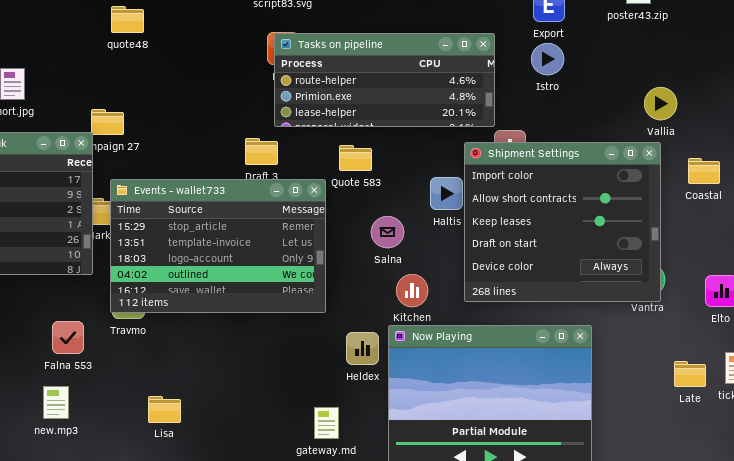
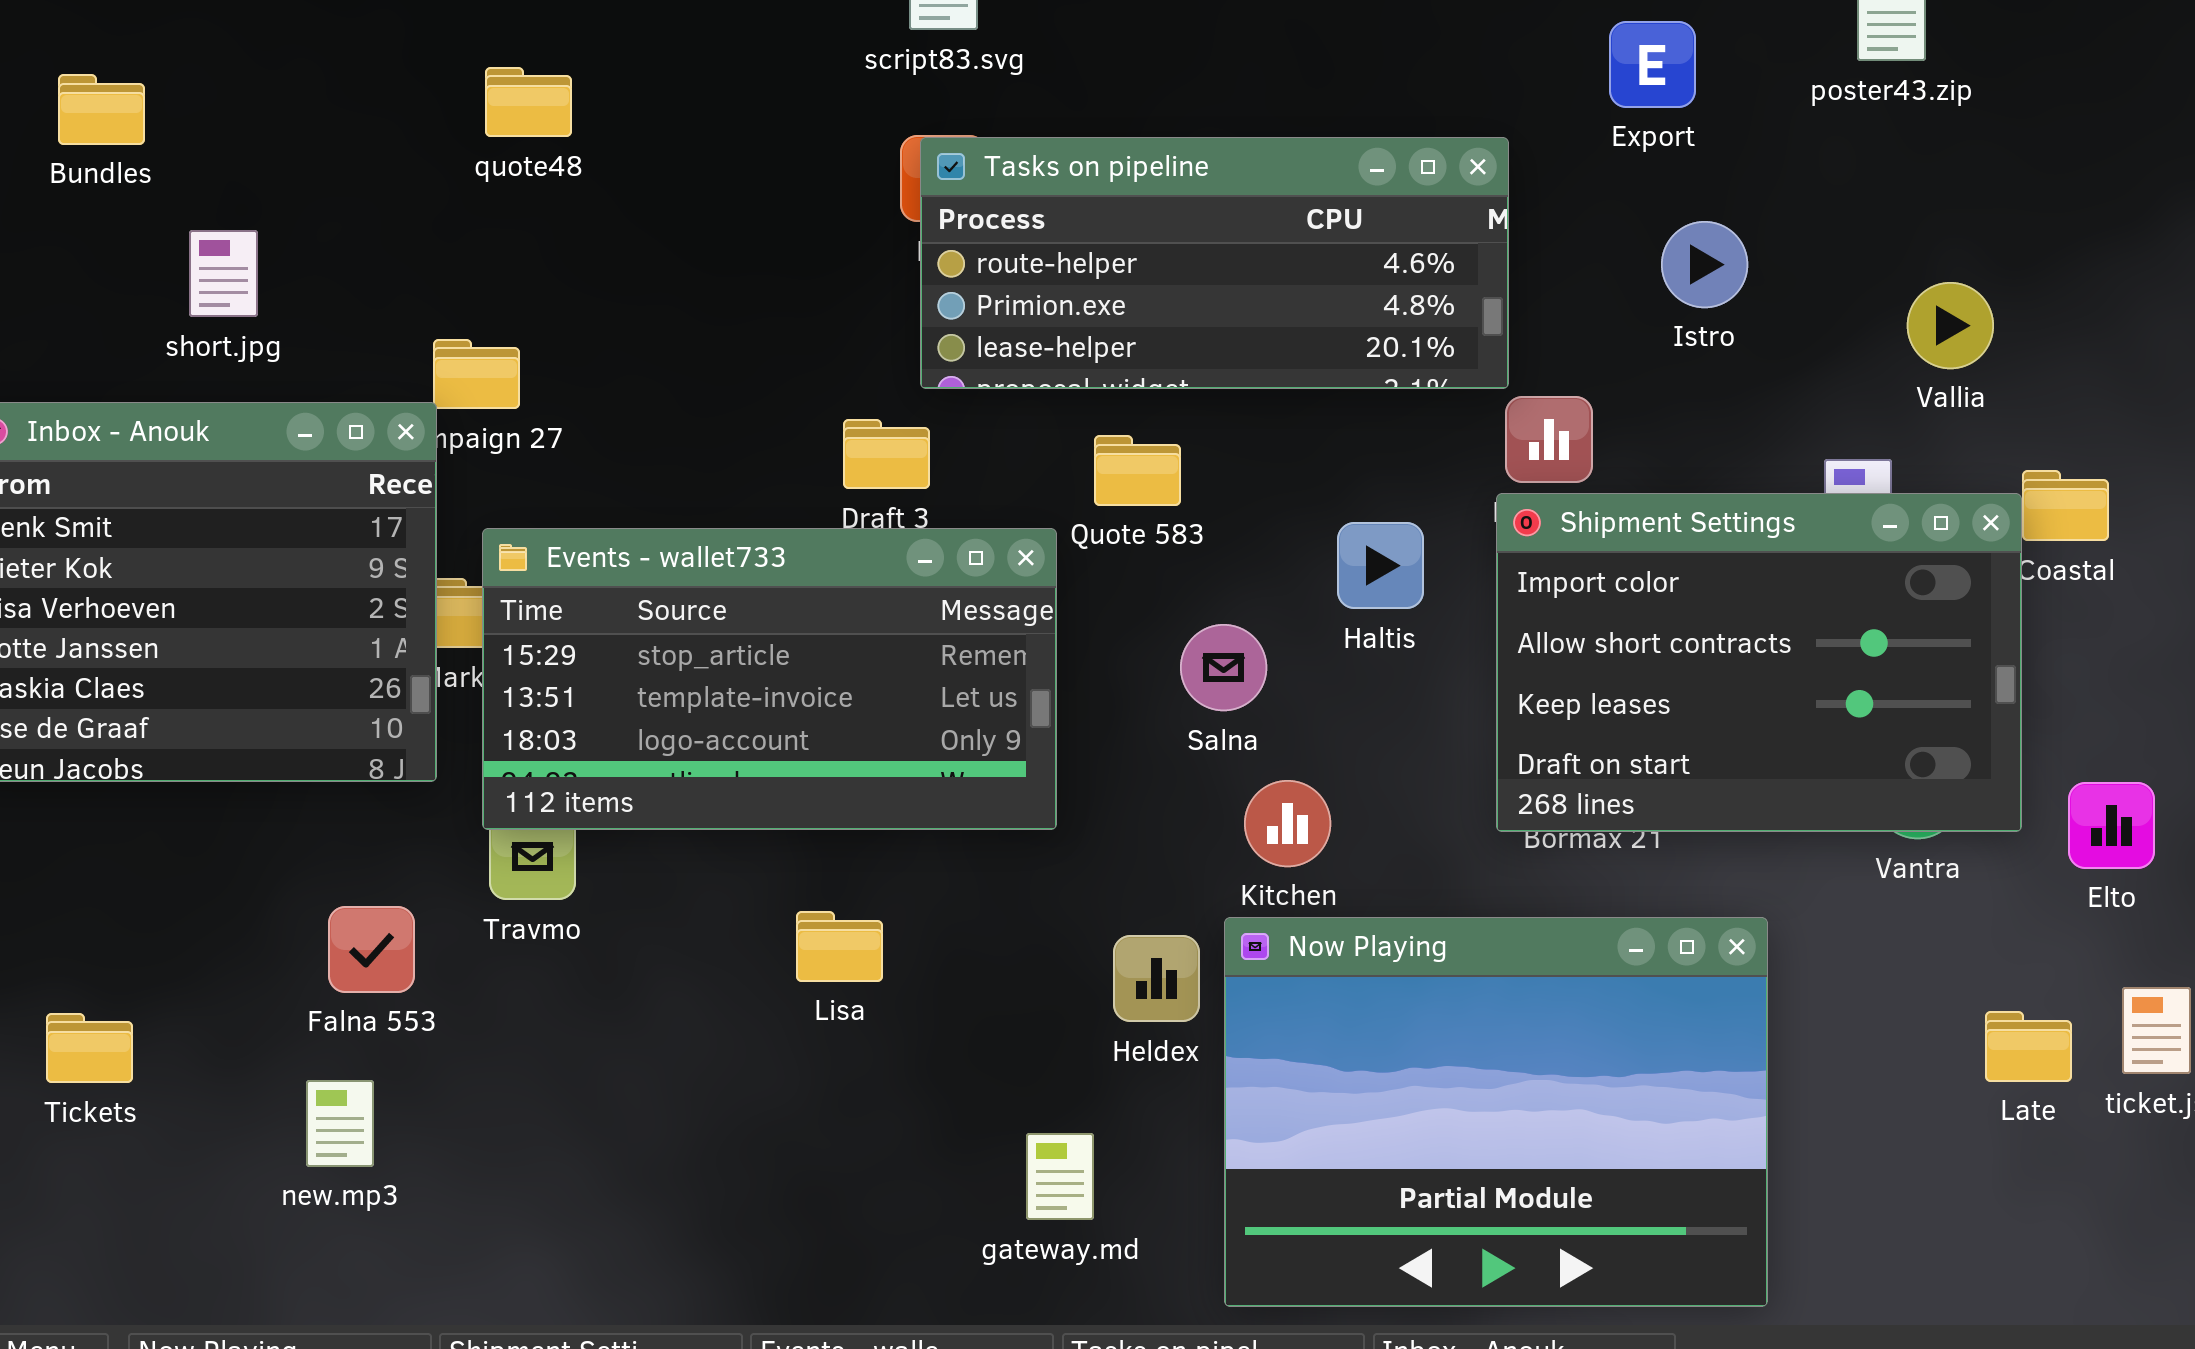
Istro: [531,43,564,75] -> [1661,221,1748,308], moved
Shipment Settings: [464,142,661,302] -> [1496,493,2022,832], moved, resized
Events - wallet733: [110,179,326,313] -> [482,528,1057,830], resized
Lisa: [148,396,181,423] -> [796,911,883,982], moved

